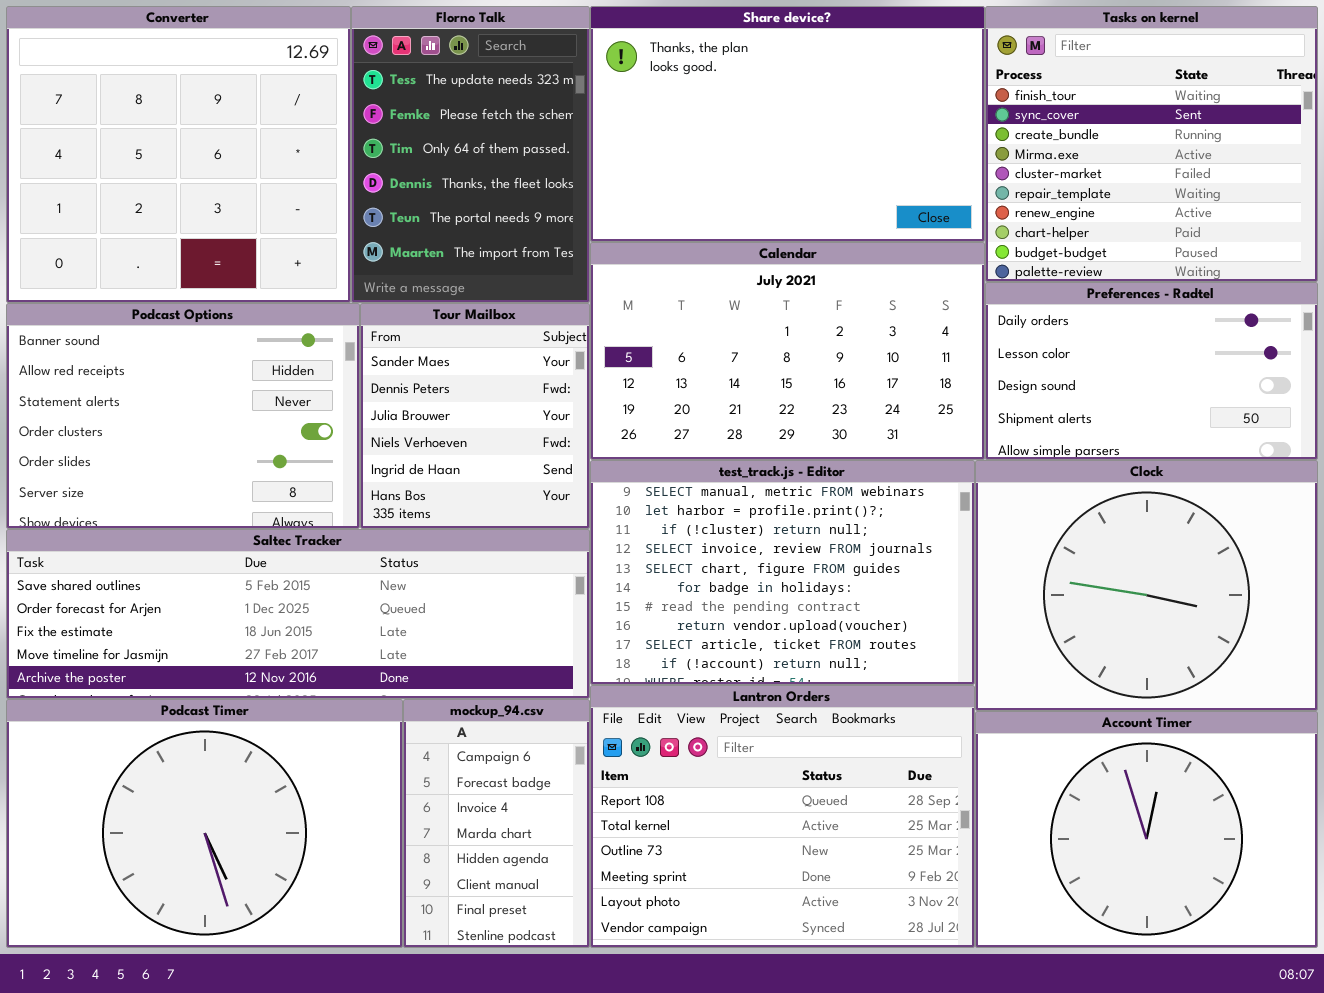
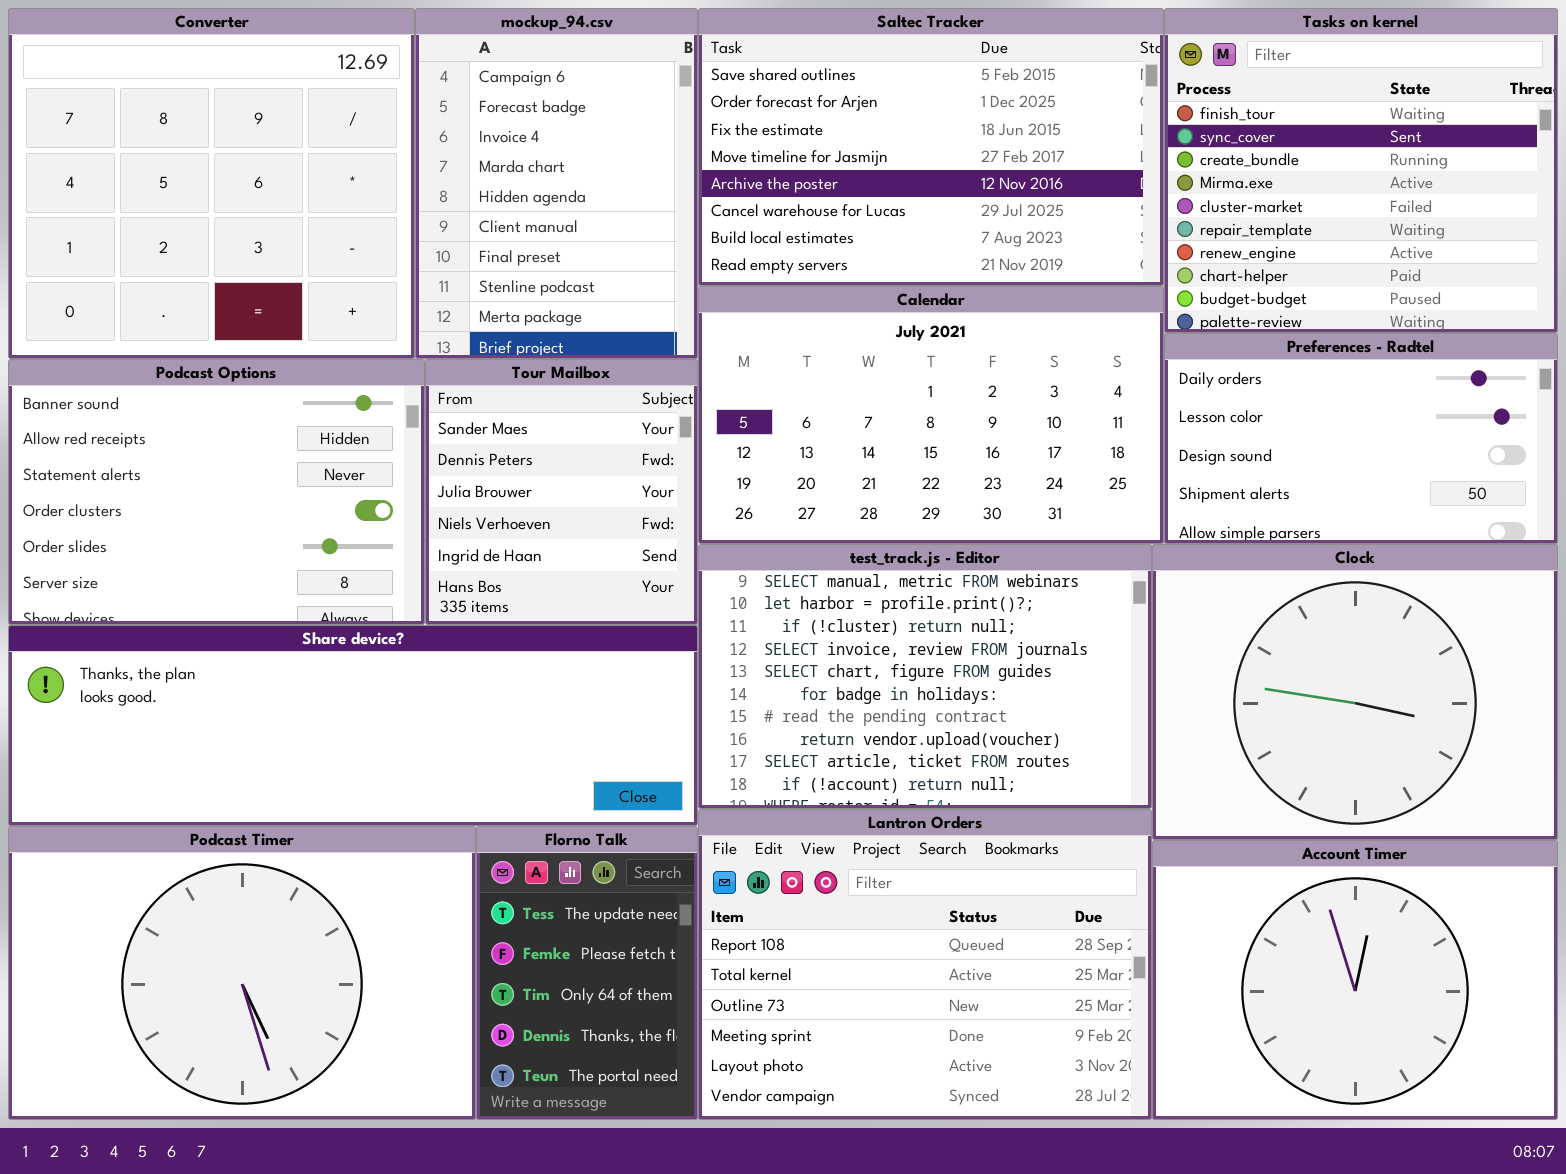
Florno Talk: [351,6,590,303] -> [476,826,698,1120], moved, resized
Share device?: [590,6,985,242] -> [8,625,698,826], moved, resized
Saltec Tracker: [6,529,590,699] -> [698,8,1164,286], moved, resized
mockup_94.csv: [403,699,590,948] -> [415,8,698,359], moved, resized

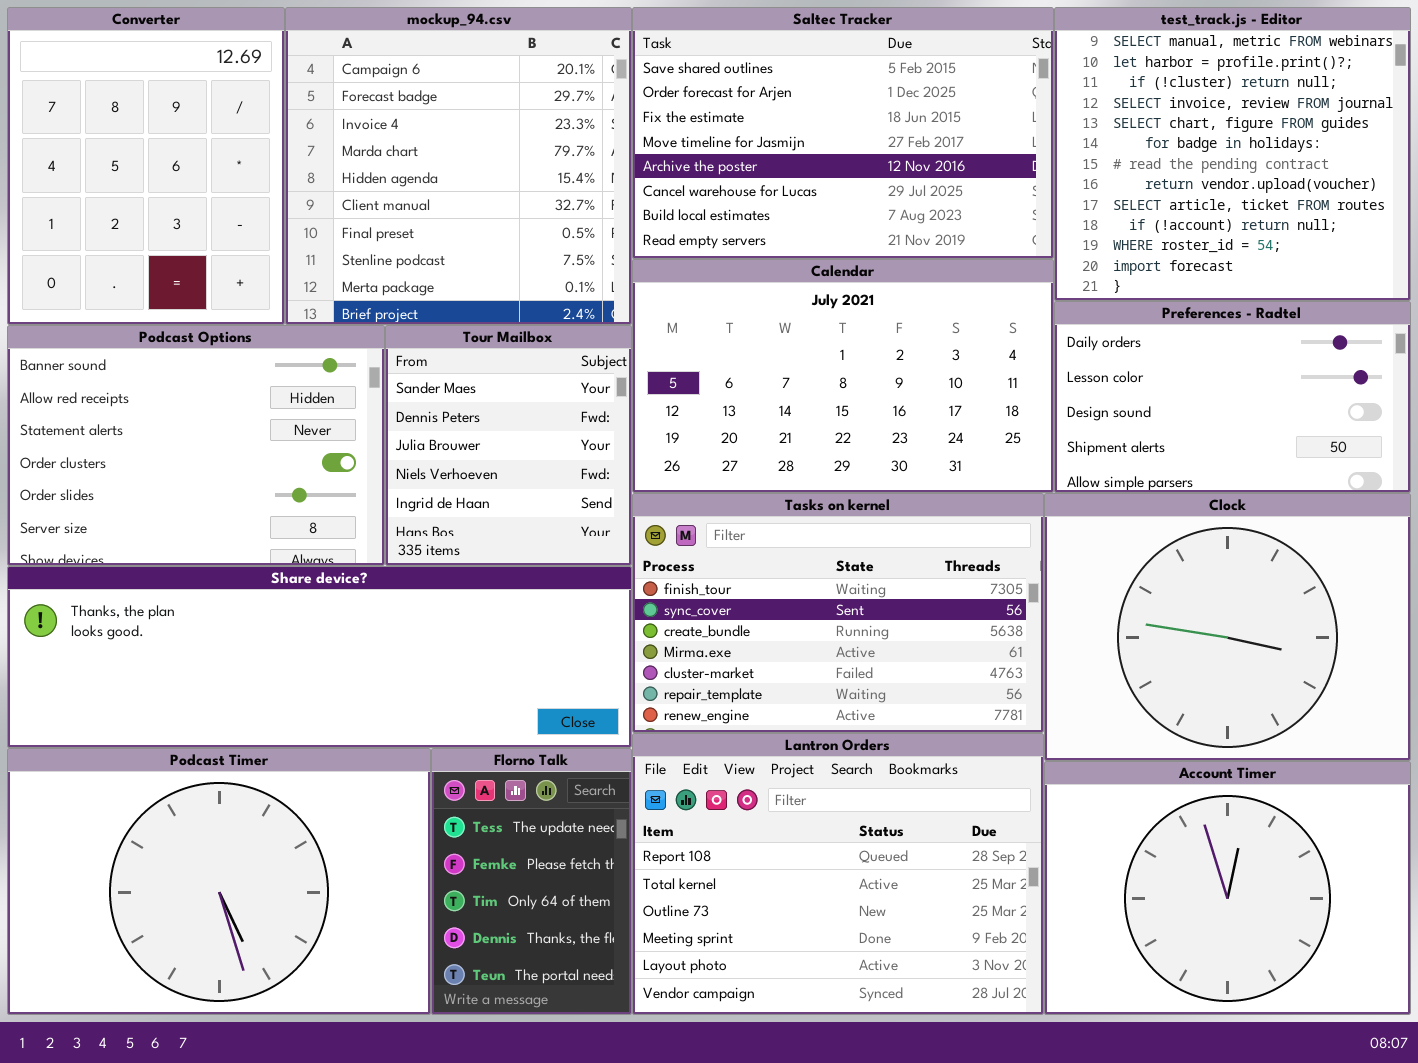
Converter: [8,8,415,359] -> [7,7,285,325], resized
mockup_94.csv: [415,8,698,359] -> [285,7,632,325], resized
Tasks on kernel: [1164,8,1558,333] -> [632,493,1044,733], moved, resized
test_track.js - Editor: [698,544,1152,809] -> [1054,7,1411,301], moved, resized

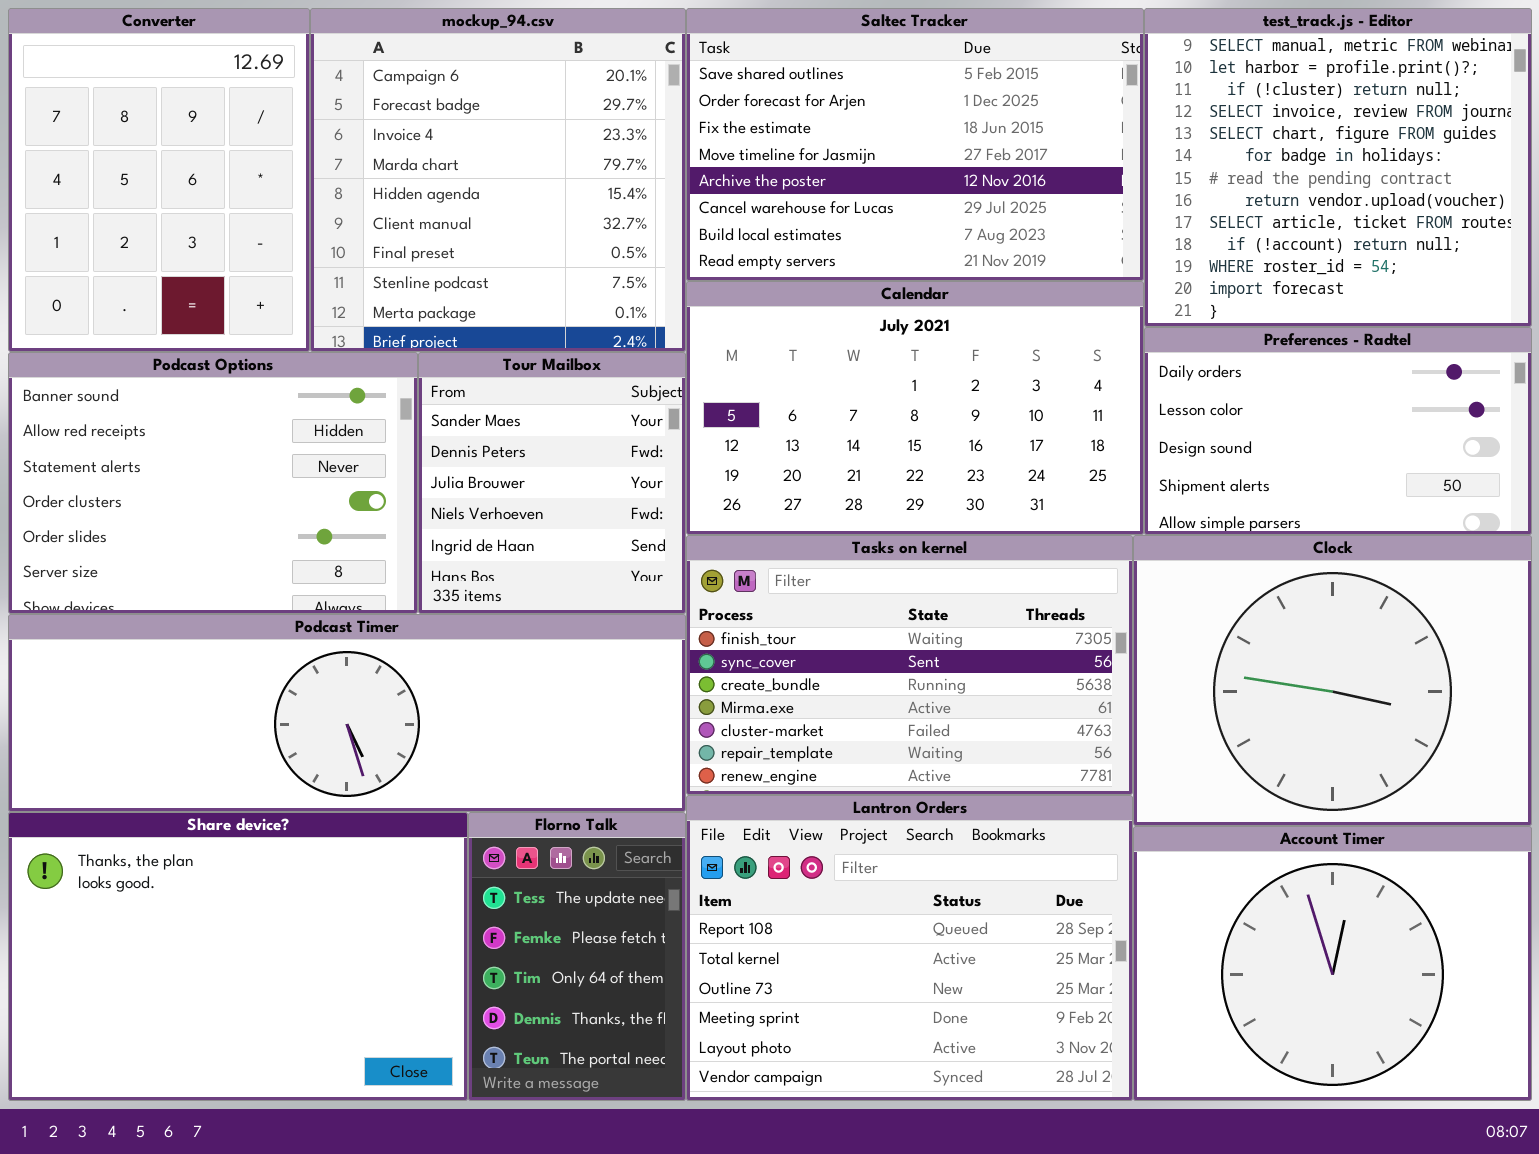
Share device?: [7,566,632,748] -> [8,812,468,1101], moved, resized
Podcast Timer: [7,748,431,1015] -> [8,614,686,812], moved, resized

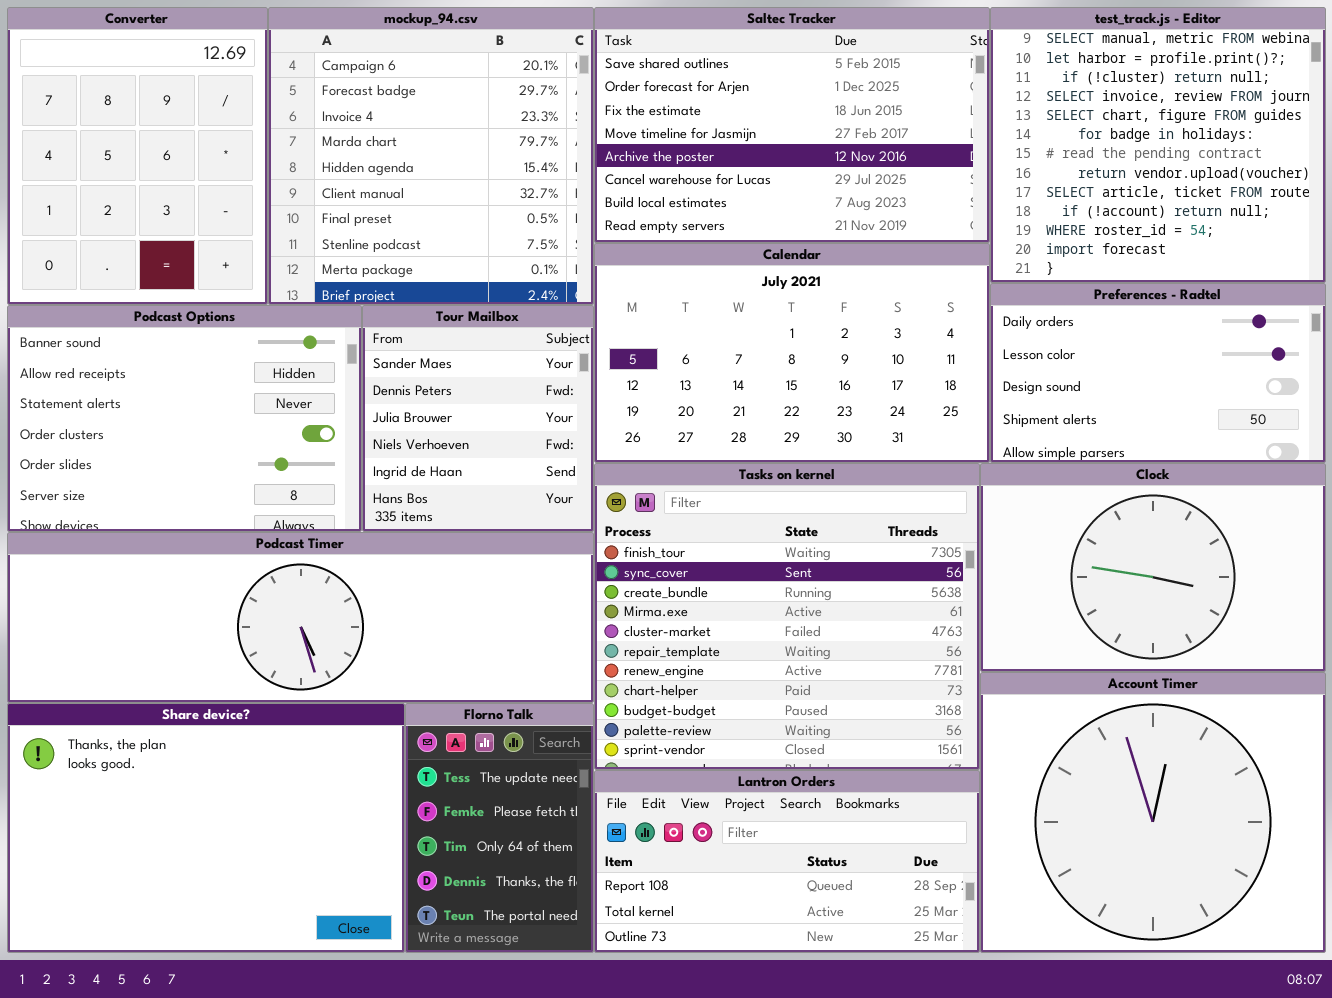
Tasks on kernel: [686,535,1133,795] -> [594,463,980,770], resized
Clock: [1133,535,1532,826] -> [980,463,1326,672], resized
Lantron Orders: [686,795,1133,1101] -> [594,770,980,953], resized
Account Timer: [1133,826,1532,1101] -> [980,672,1326,953], resized

